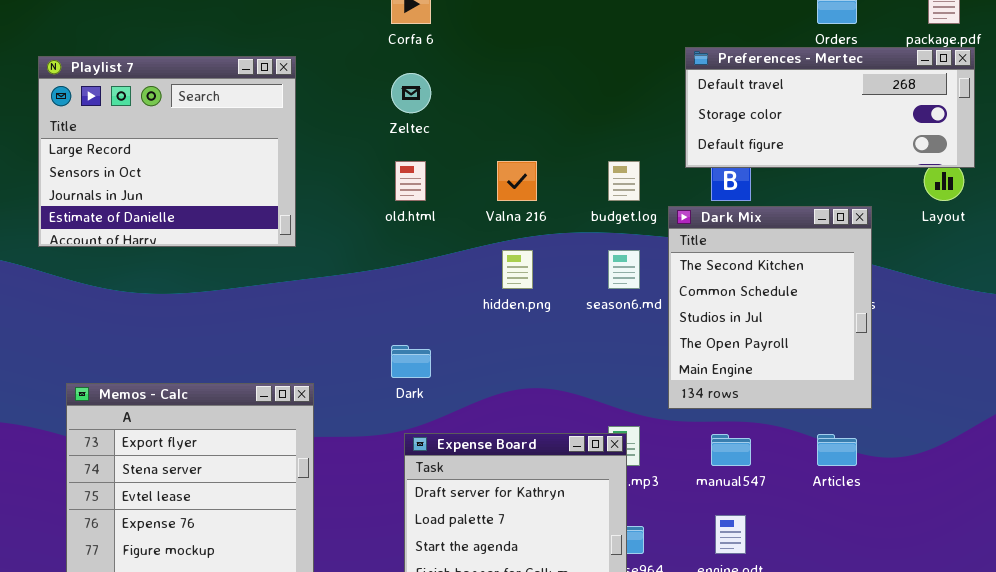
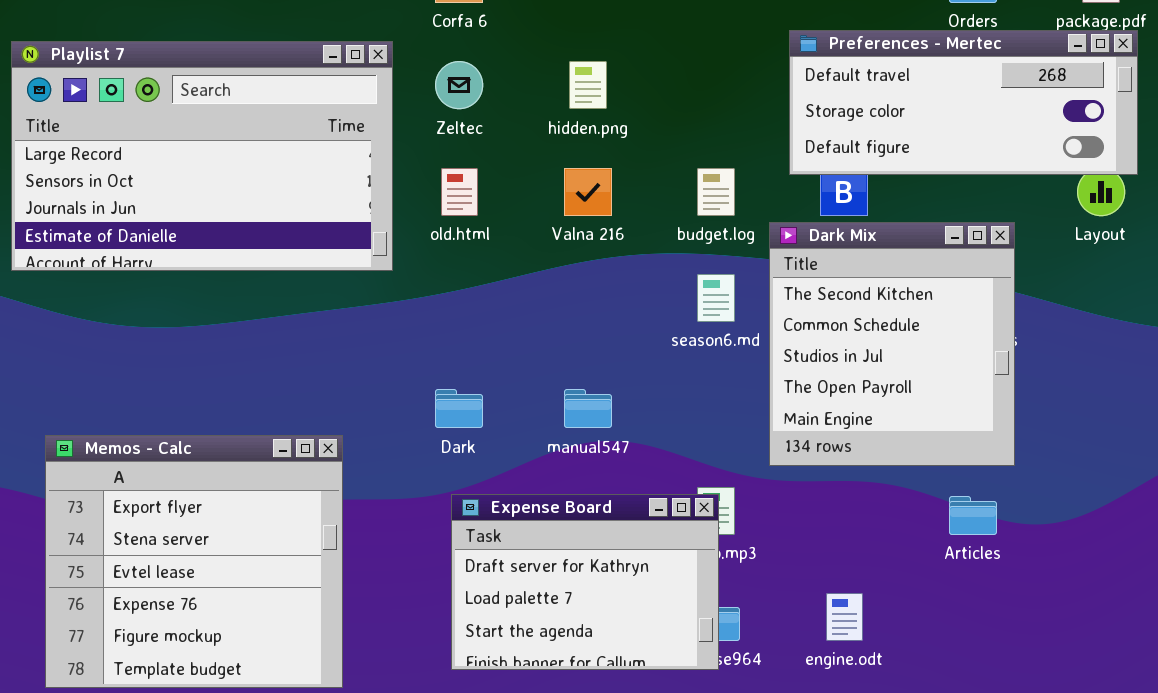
Playlist 7: [38,56,296,247] -> [11,41,393,271], resized
hidden.png: [502,250,533,289] -> [569,61,607,109], moved
manual547: [711,434,751,466] -> [564,389,612,428], moved

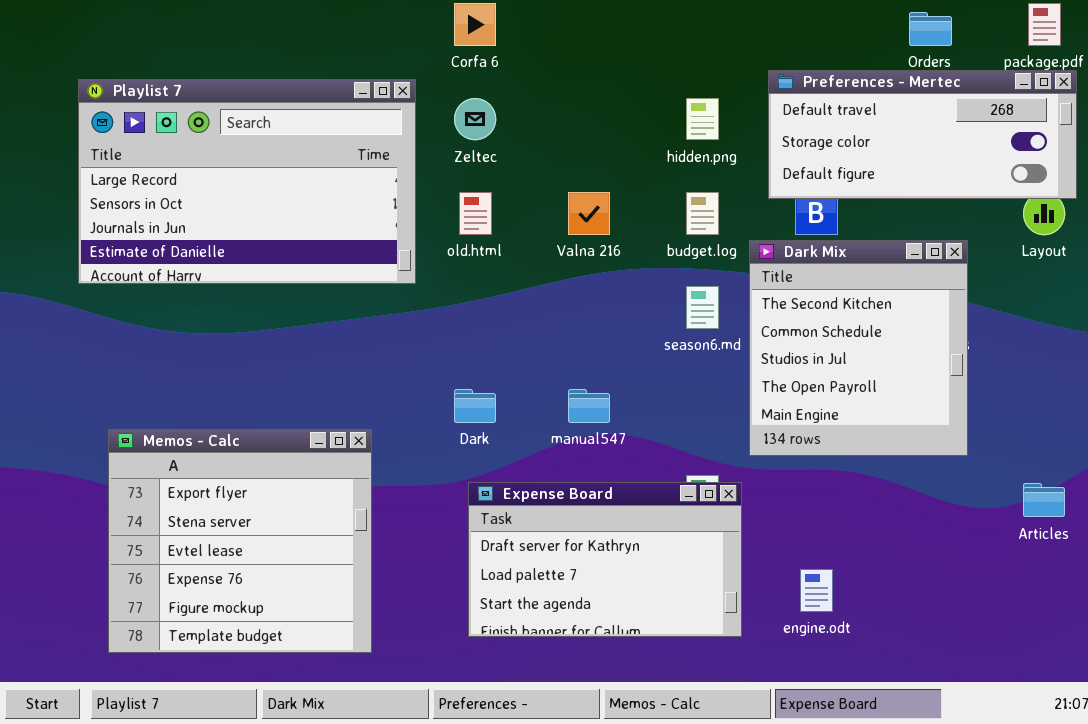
hidden.png: [569,61,607,109] -> [686,98,719,140], moved
Expense Board: [451,494,719,670] -> [468,482,742,637], resized
Articles: [949,496,997,535] -> [1023,483,1065,517], moved

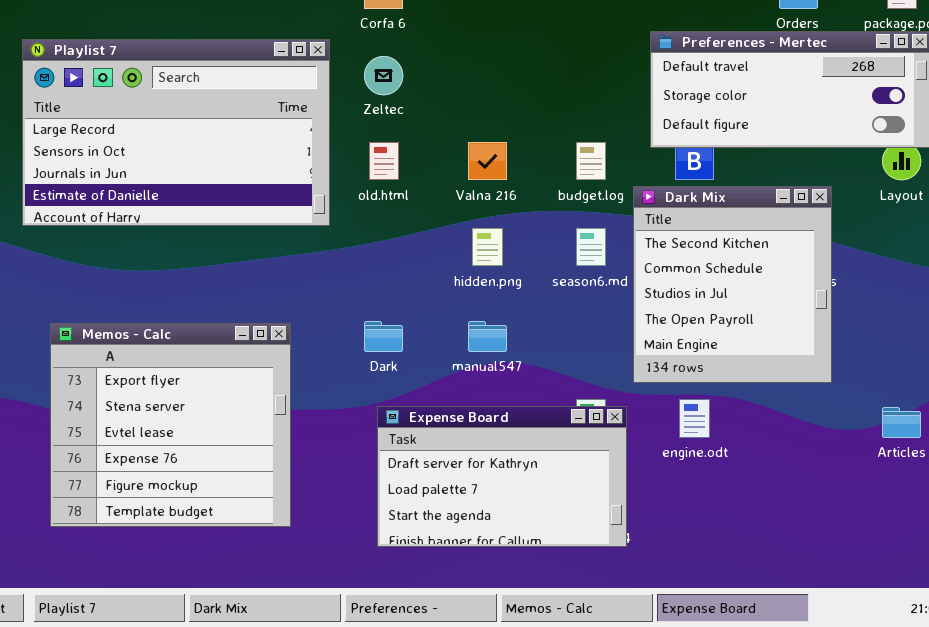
hidden.png: [686,98,719,140] -> [472,228,503,266], moved
Memos - Calc: [108,429,372,653] -> [50,323,291,527], moved
engine.odt: [800,569,833,612] -> [679,399,710,438], moved

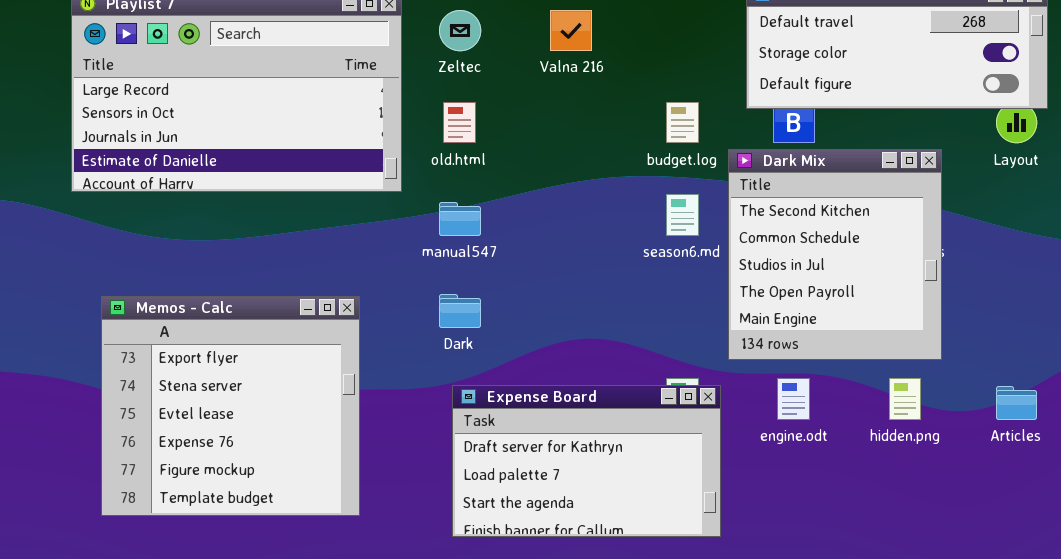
Valna 216: [468,142,507,180] -> [550,10,592,51], moved
hidden.png: [472,228,503,266] -> [889,378,921,420], moved
manual547: [468,321,507,352] -> [439,202,481,236], moved

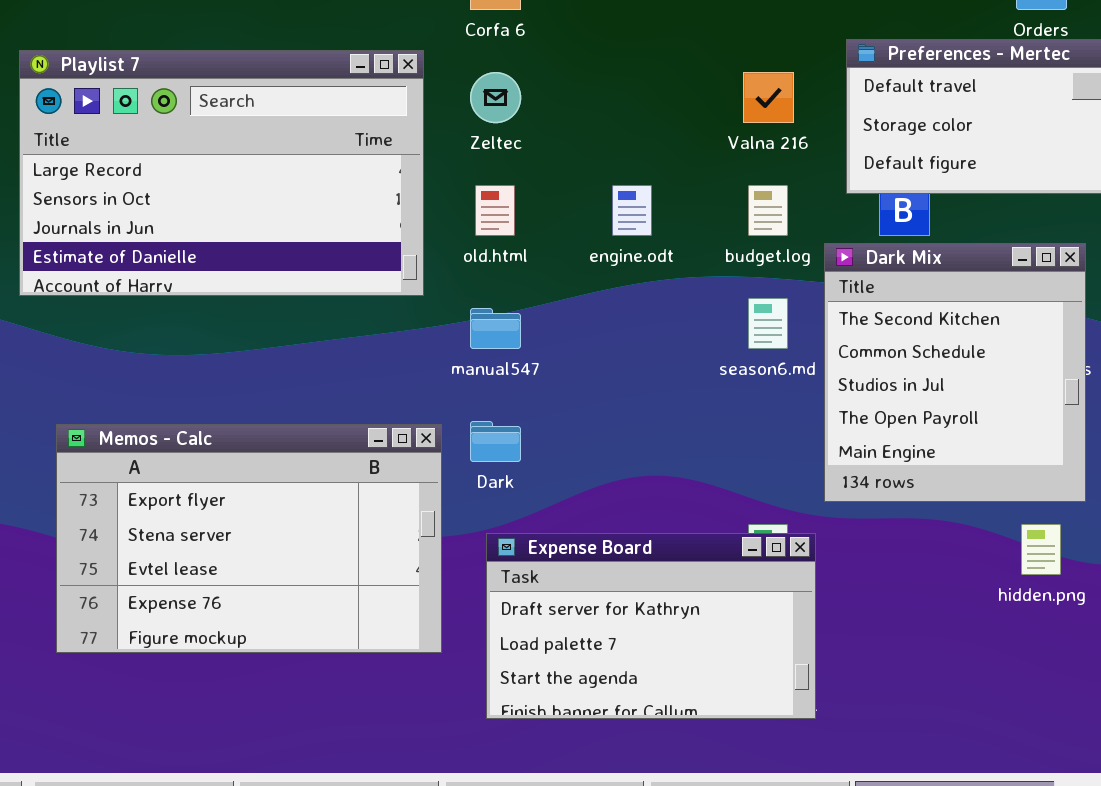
Valna 216: [550,10,592,51] -> [743,72,794,123], moved
Memos - Calc: [101,296,360,516] -> [56,424,442,653], resized
engine.odt: [777,378,810,420] -> [612,185,652,236], moved

